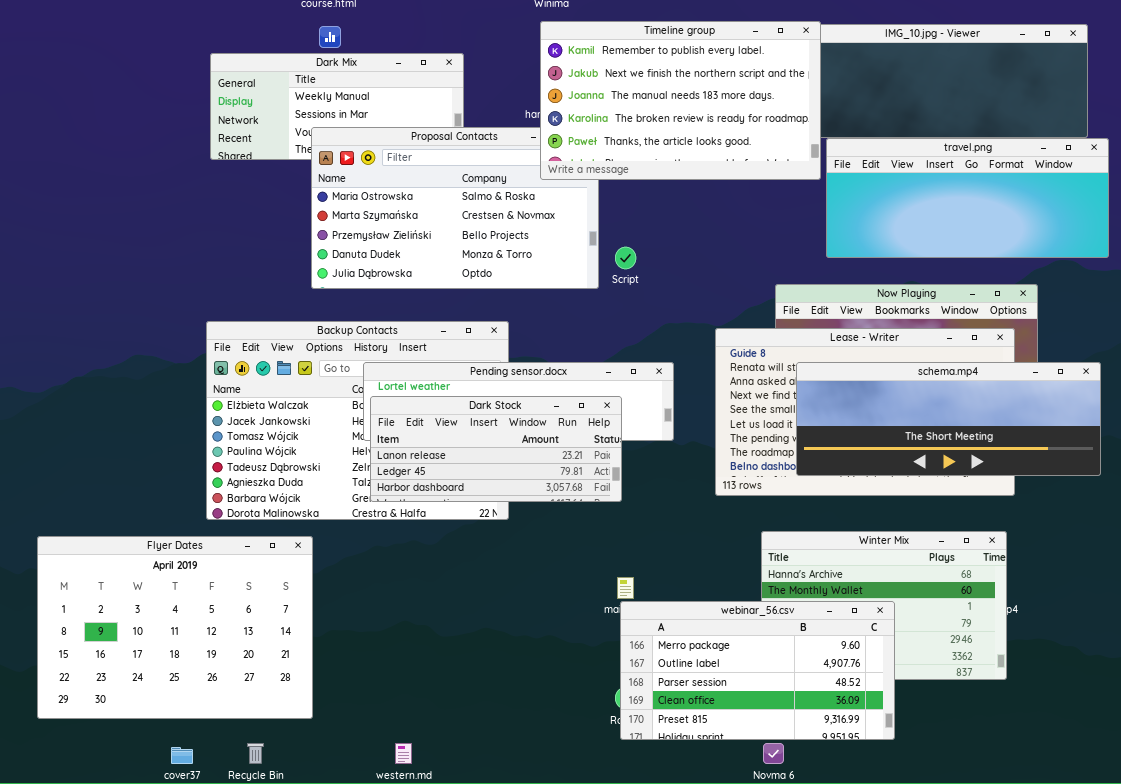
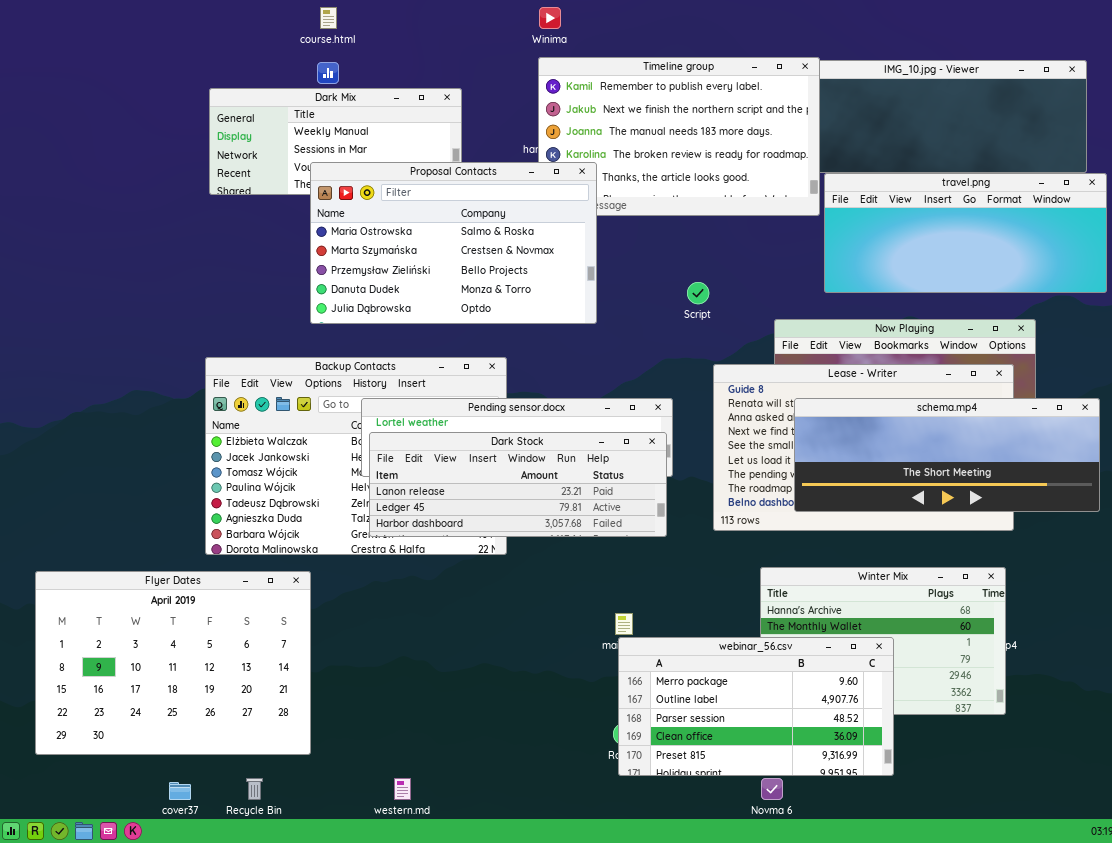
Proposal Contacts: [311,127,599,289] -> [310,162,597,324], raised
Script: [615,247,636,269] -> [687,282,709,304], moved
Dark Stock: [370,396,622,502] -> [369,432,667,537], resized

